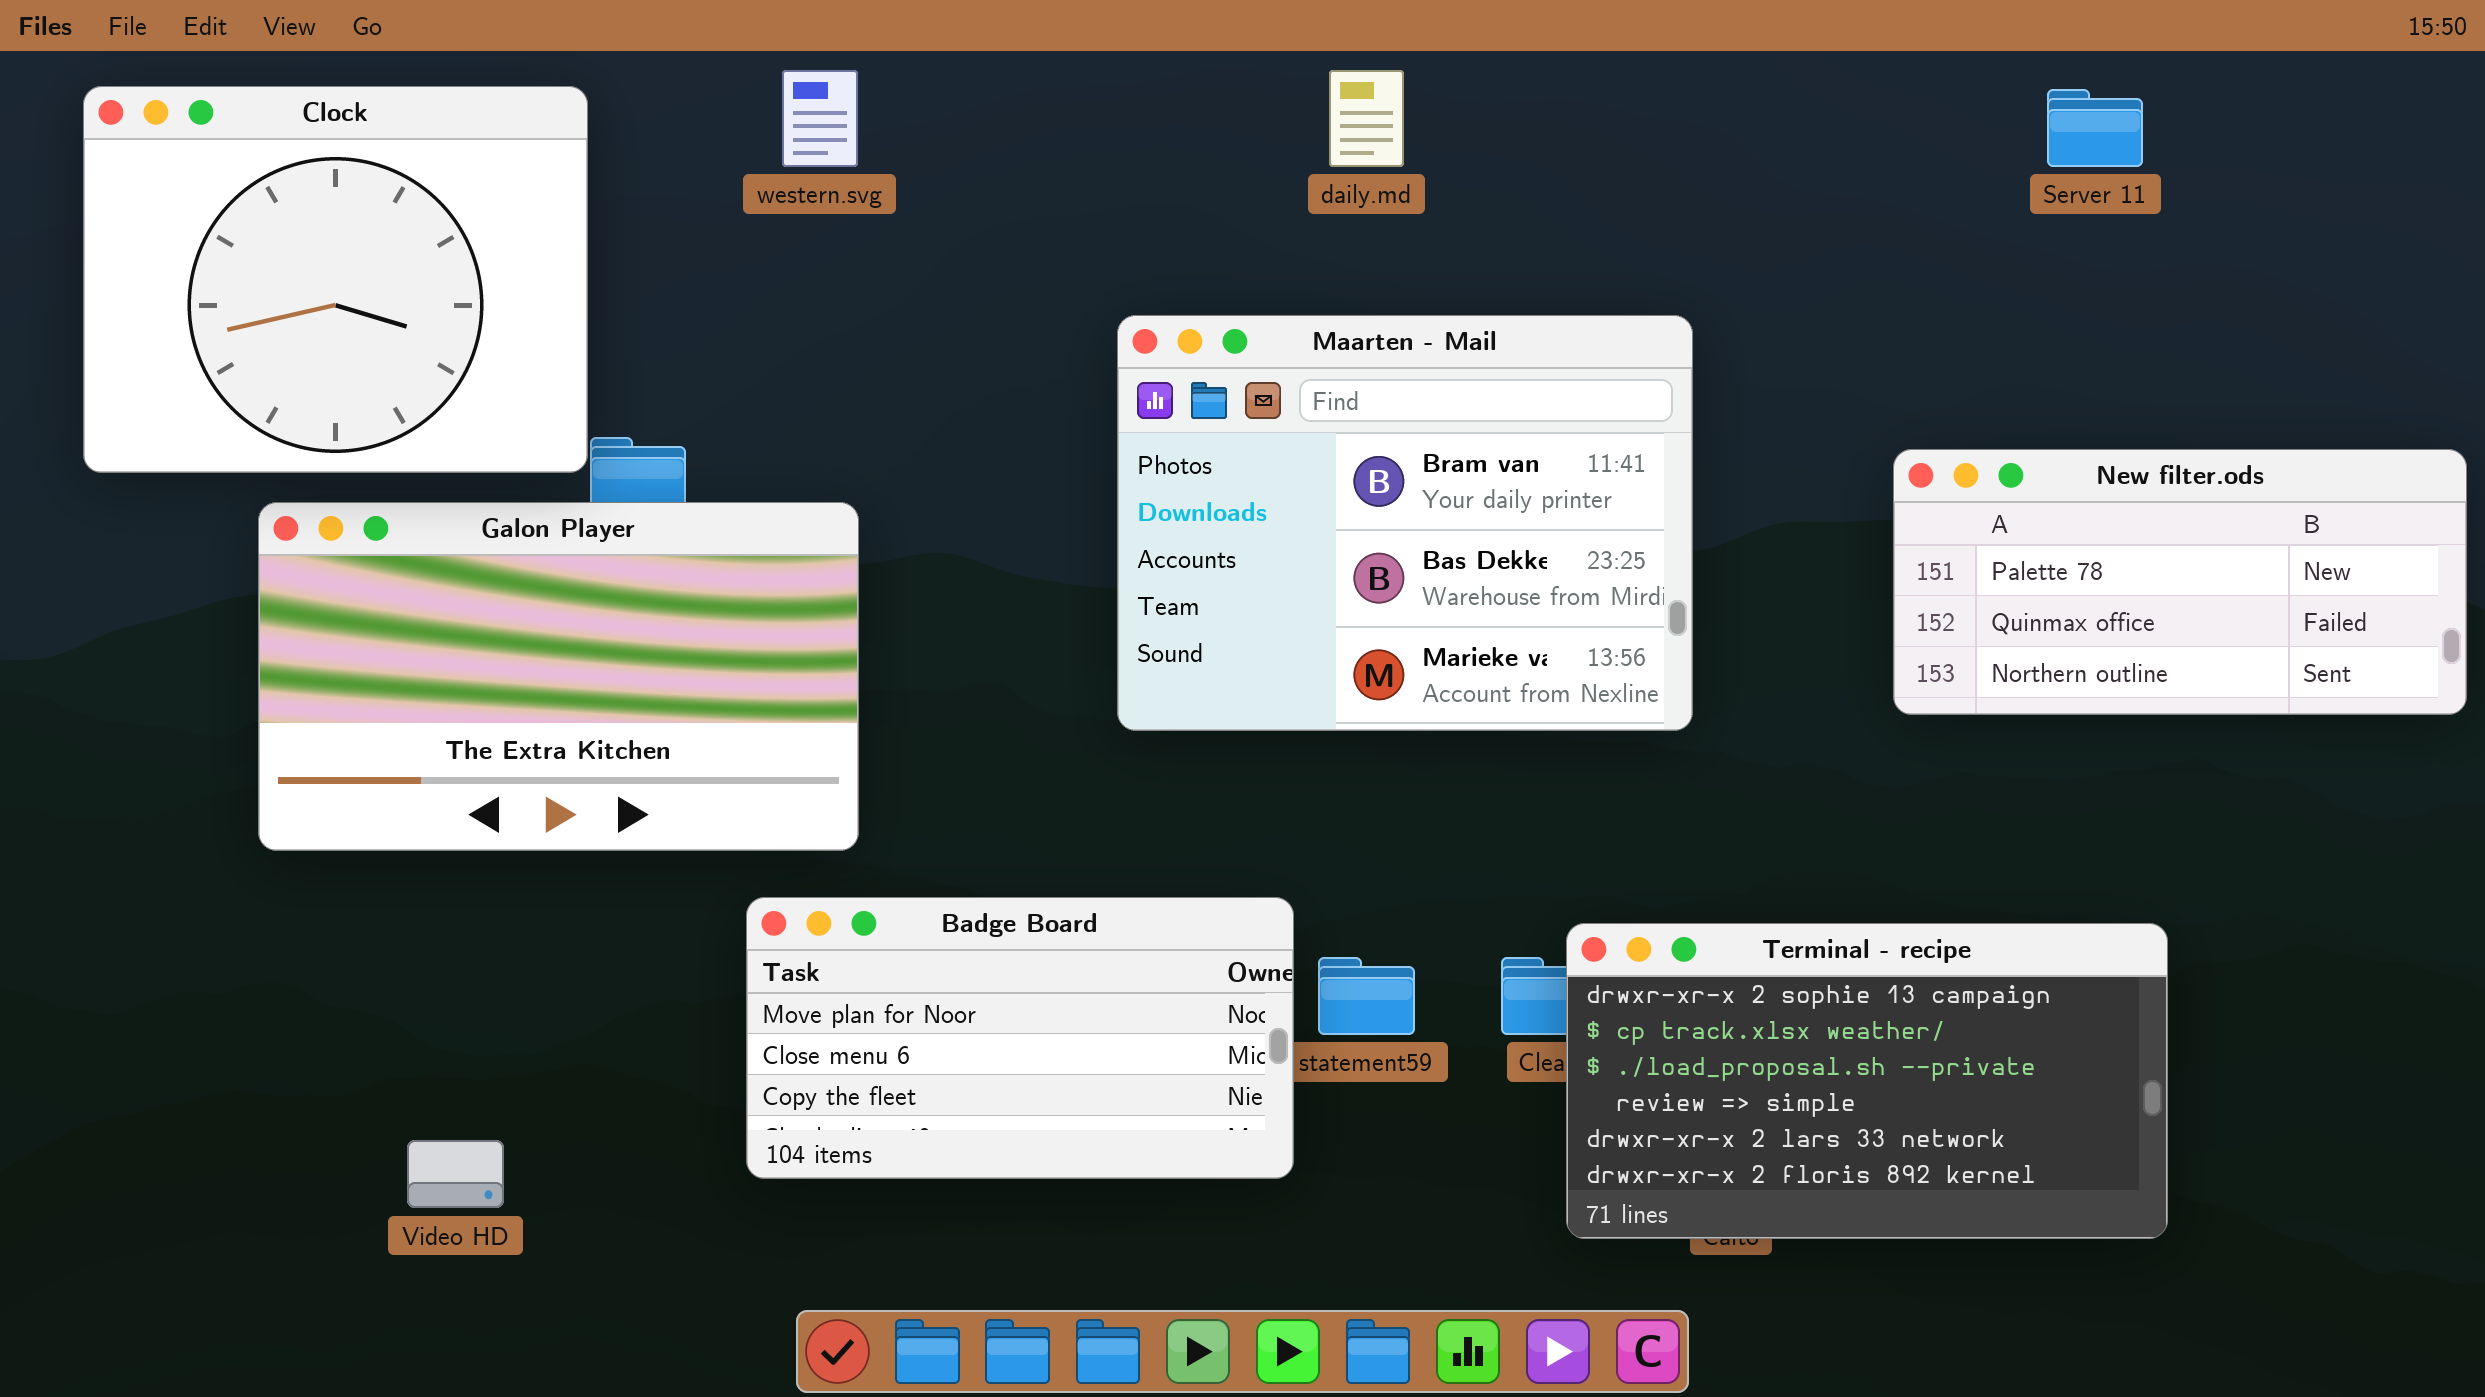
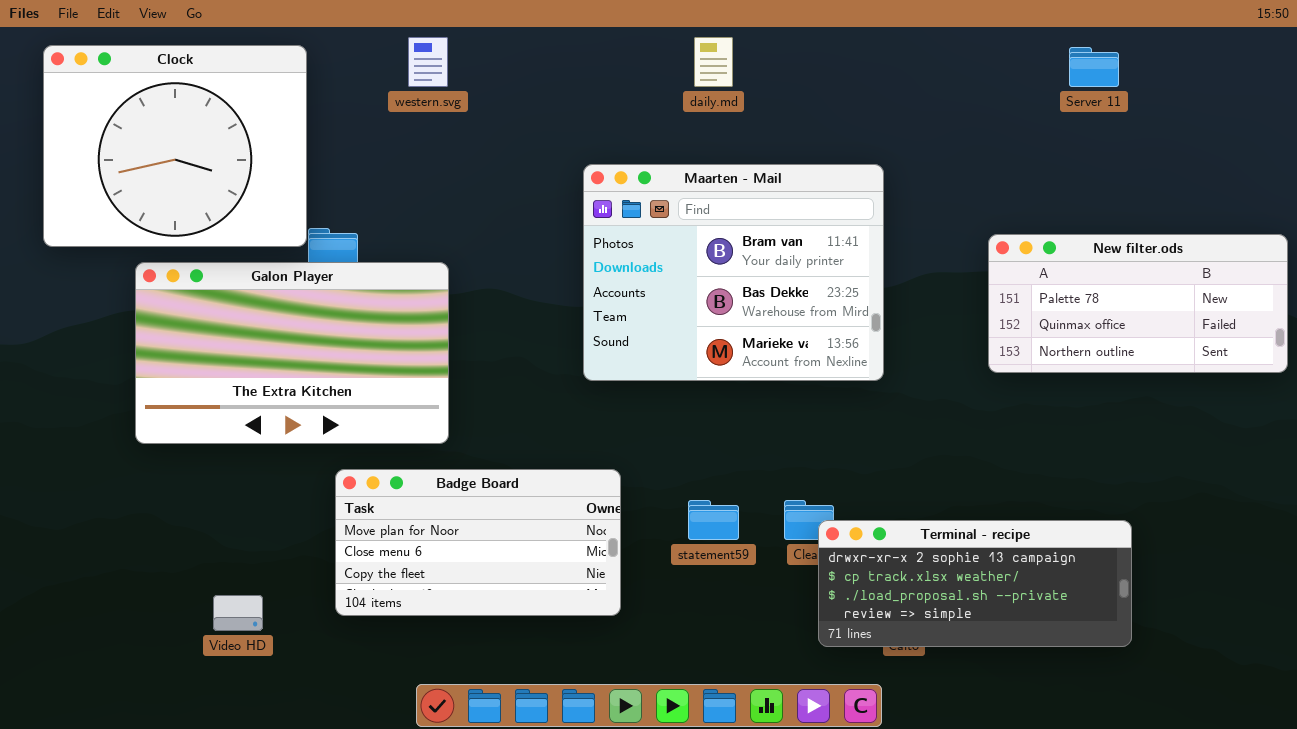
Badge Board: [746,897,1294,1179] -> [335,469,621,616], moved
Terminal - recipe: [1566,923,2168,1239] -> [818,520,1132,647], resized

